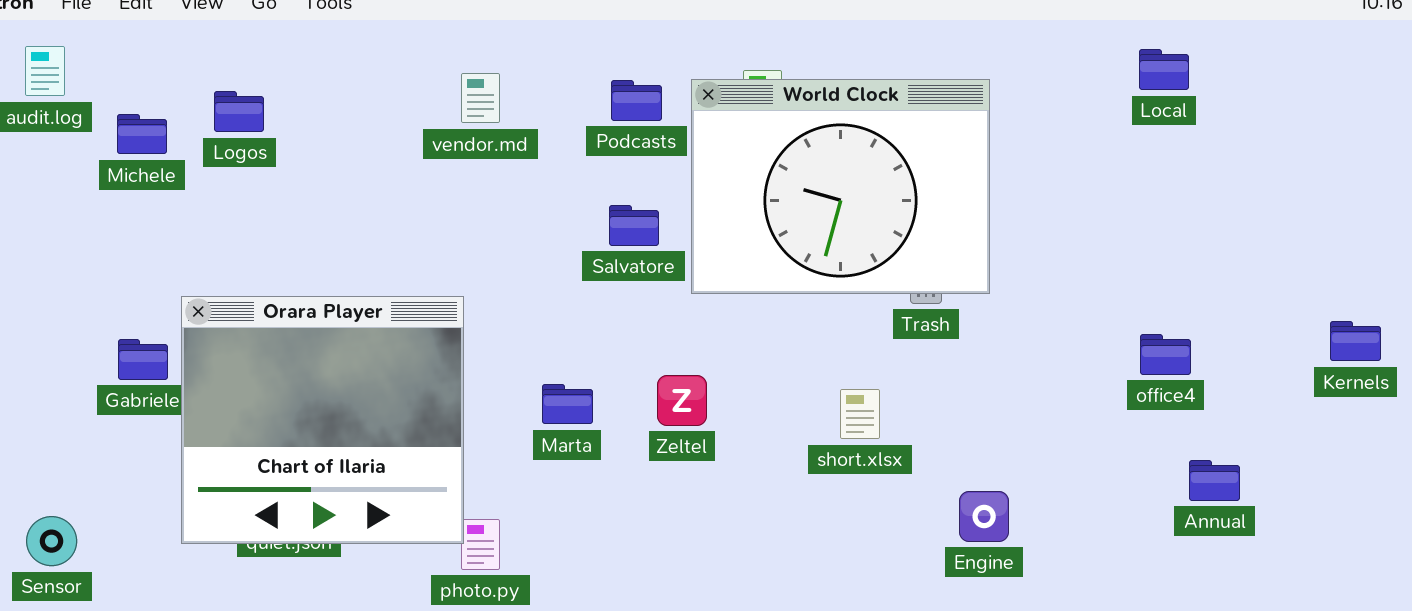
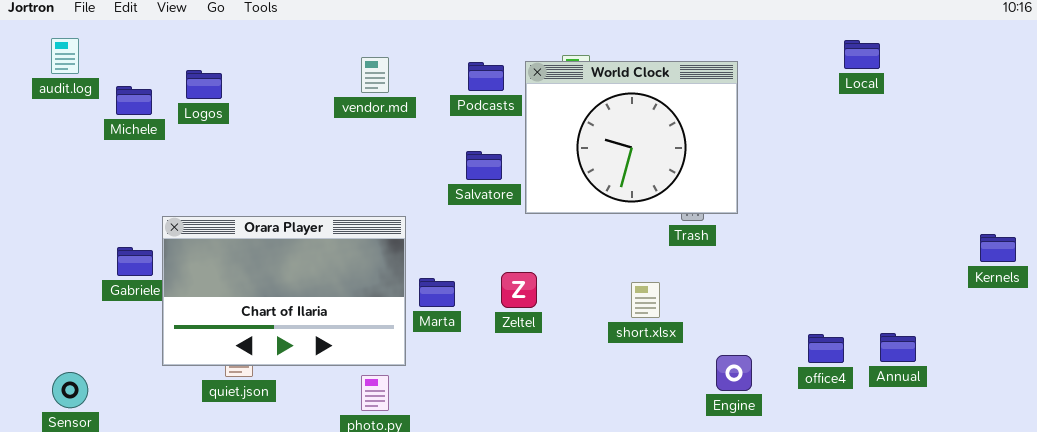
Orara Player: [181,296,464,544] -> [162,216,406,366], resized
office4: [1140,334,1191,375] -> [808,334,844,363], moved

